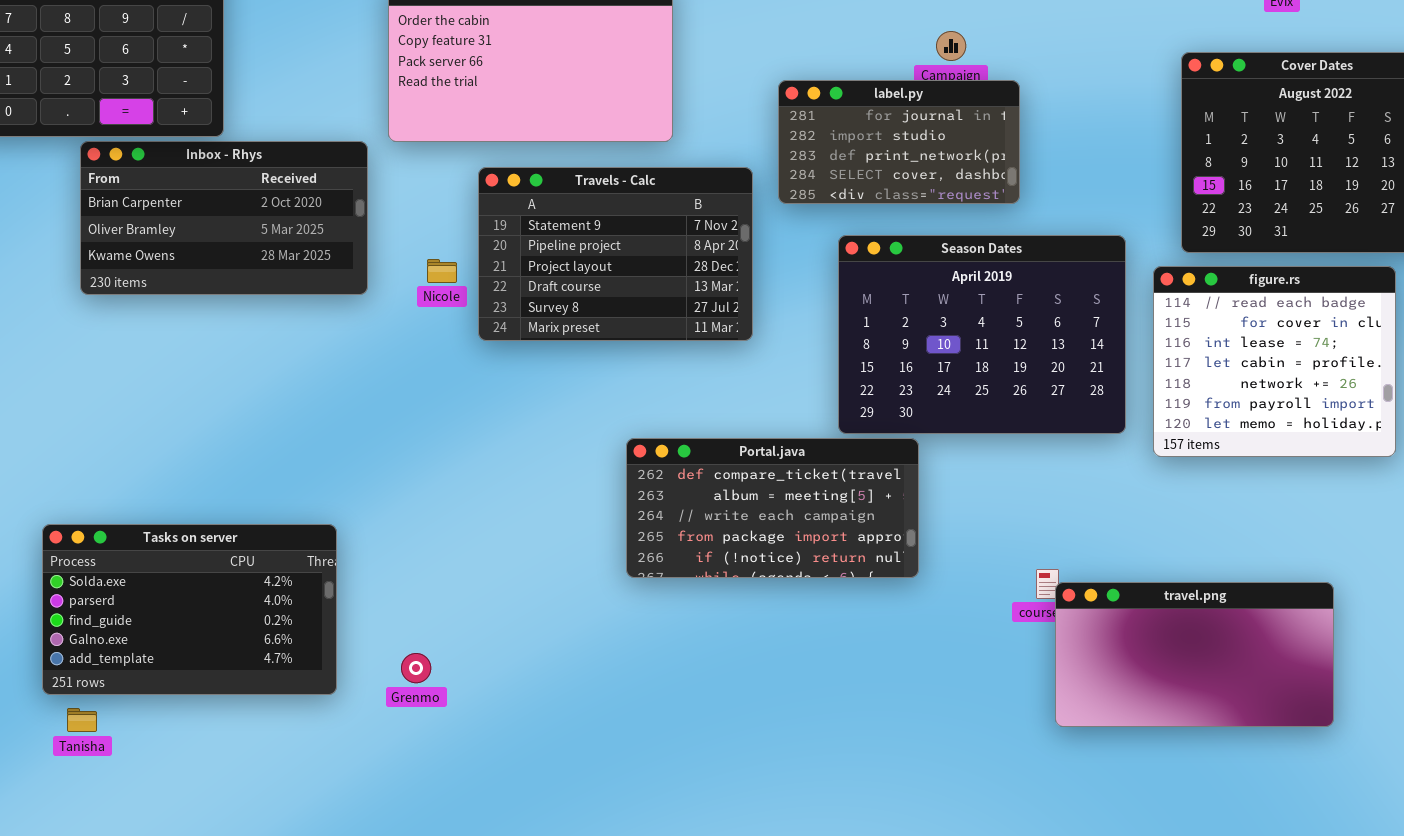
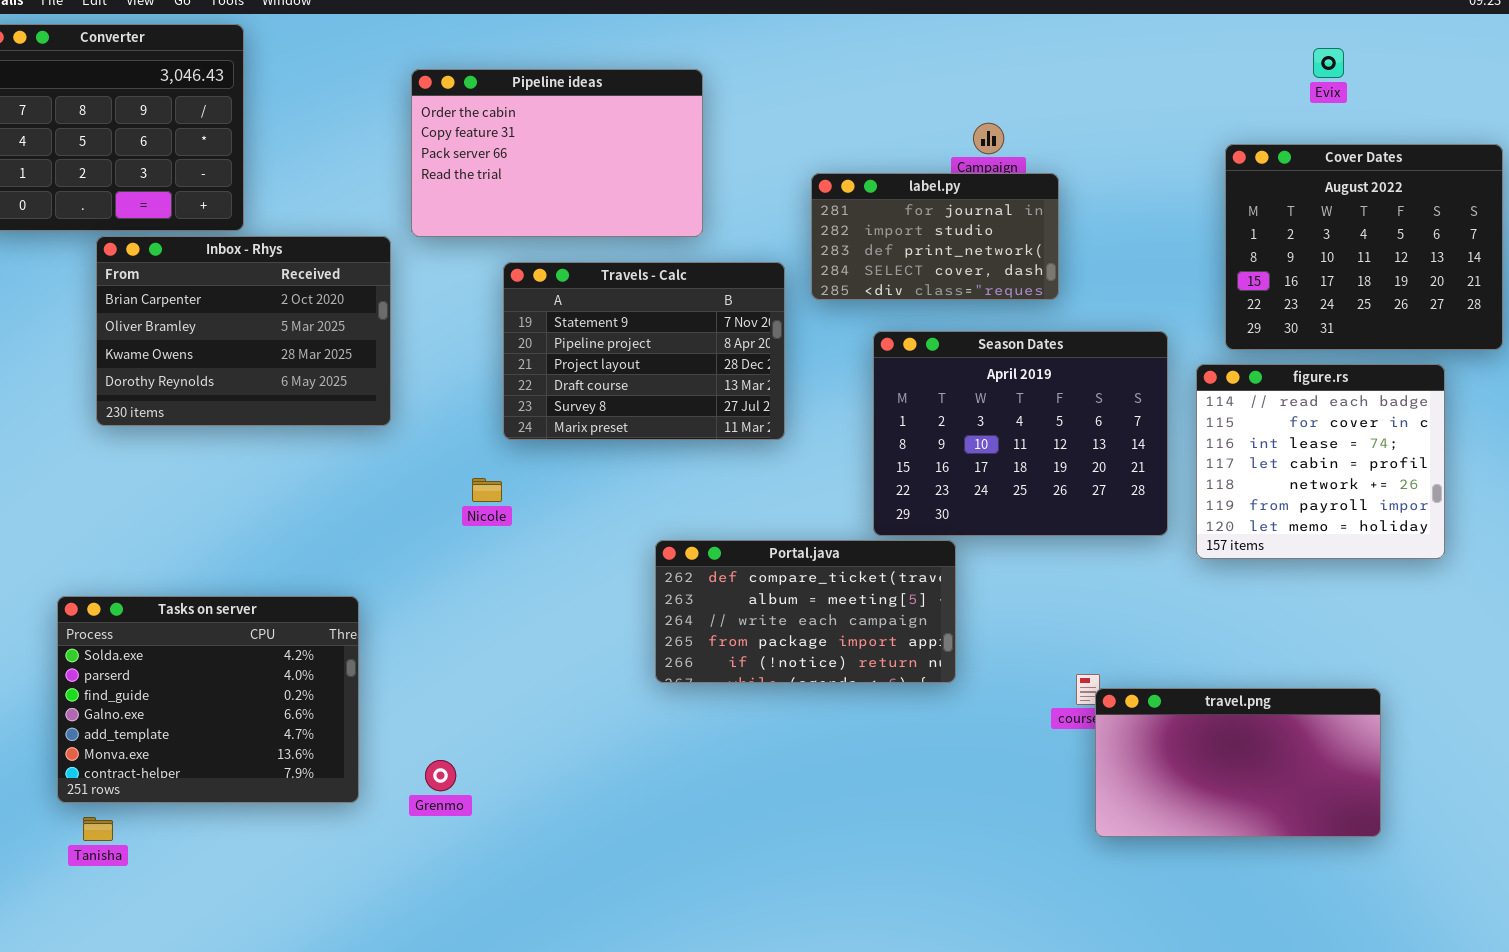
Inbox - Rhys: [80,141,368,295] -> [96,236,391,426], resized
Nicole: [427,259,457,283] -> [472,478,502,502], moved
Tasks on server: [42,524,337,695] -> [57,596,359,803], resized

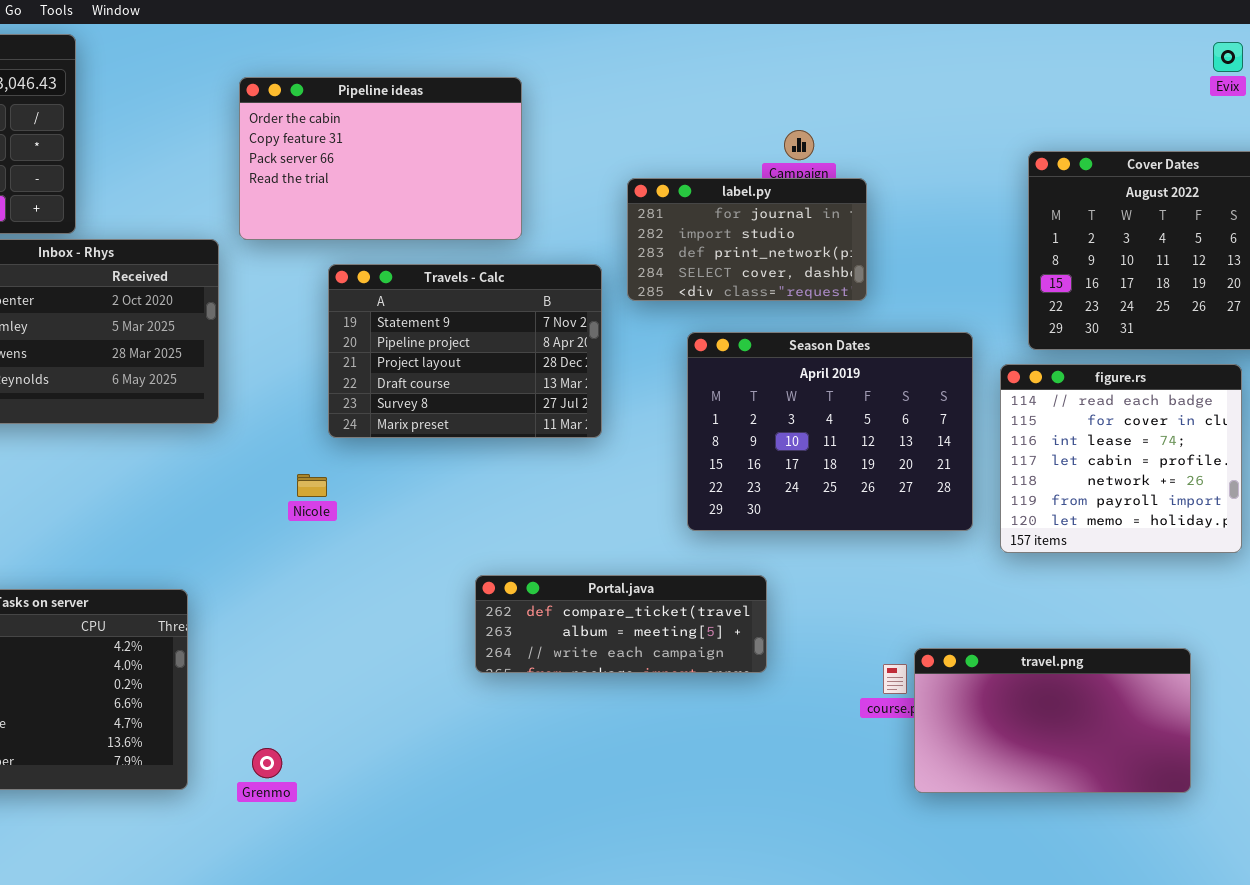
Evix: [1313,48,1344,78] -> [1213,42,1243,72], moved
Portal.java: [655,540,956,683] -> [475,575,767,673], resized
travel.png: [1095,688,1381,837] -> [914,648,1191,793], moved

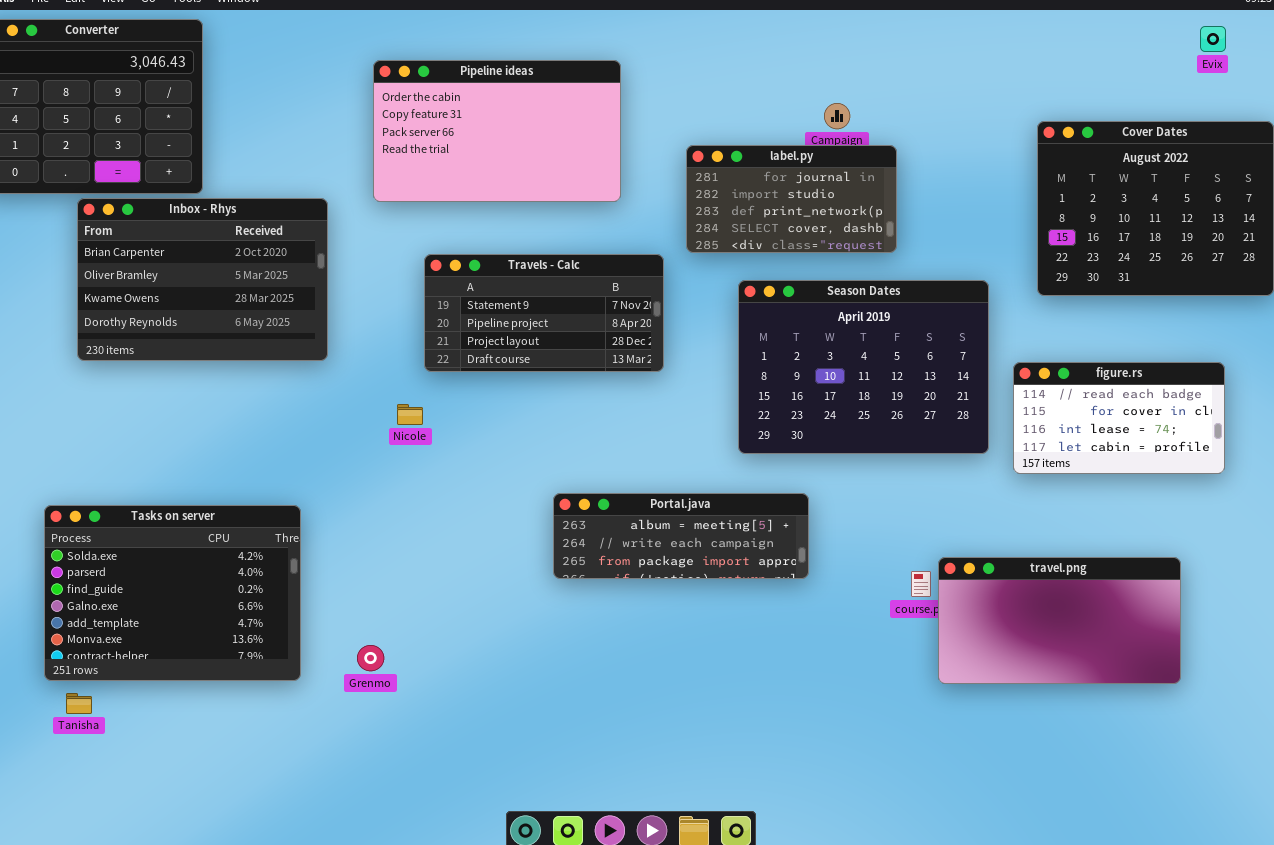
Pipeline ideas: [239,77,522,240] -> [373,60,621,202], moved
Travels - Calc: [328,264,602,438] -> [424,254,664,372], resized
figure.rs: [1000,364,1242,553] -> [1013,362,1225,474], resized
Portal.java: [475,575,767,673] -> [553,493,809,579], scrolled down 1 row

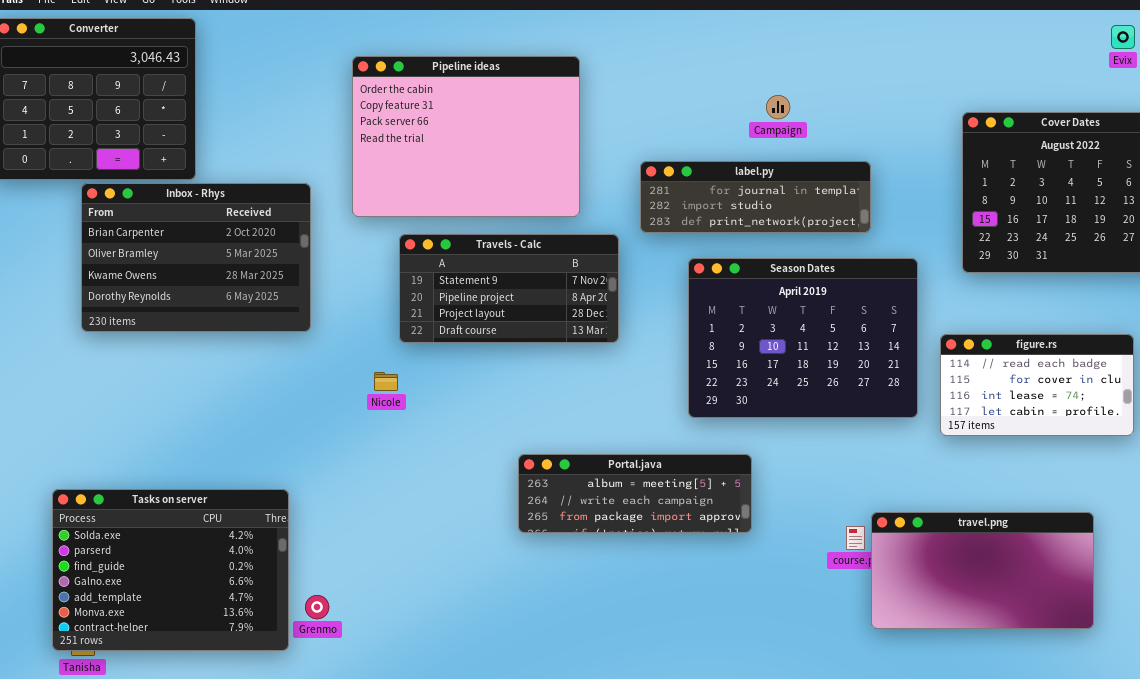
Pipeline ideas: [373,60,621,202] -> [352,56,580,217], resized
label.py: [686,145,897,253] -> [640,161,871,233], resized
Tasks on server: [44,505,301,681] -> [52,489,289,651], moved
Grenmo: [357,645,384,671] -> [305,595,329,619], moved

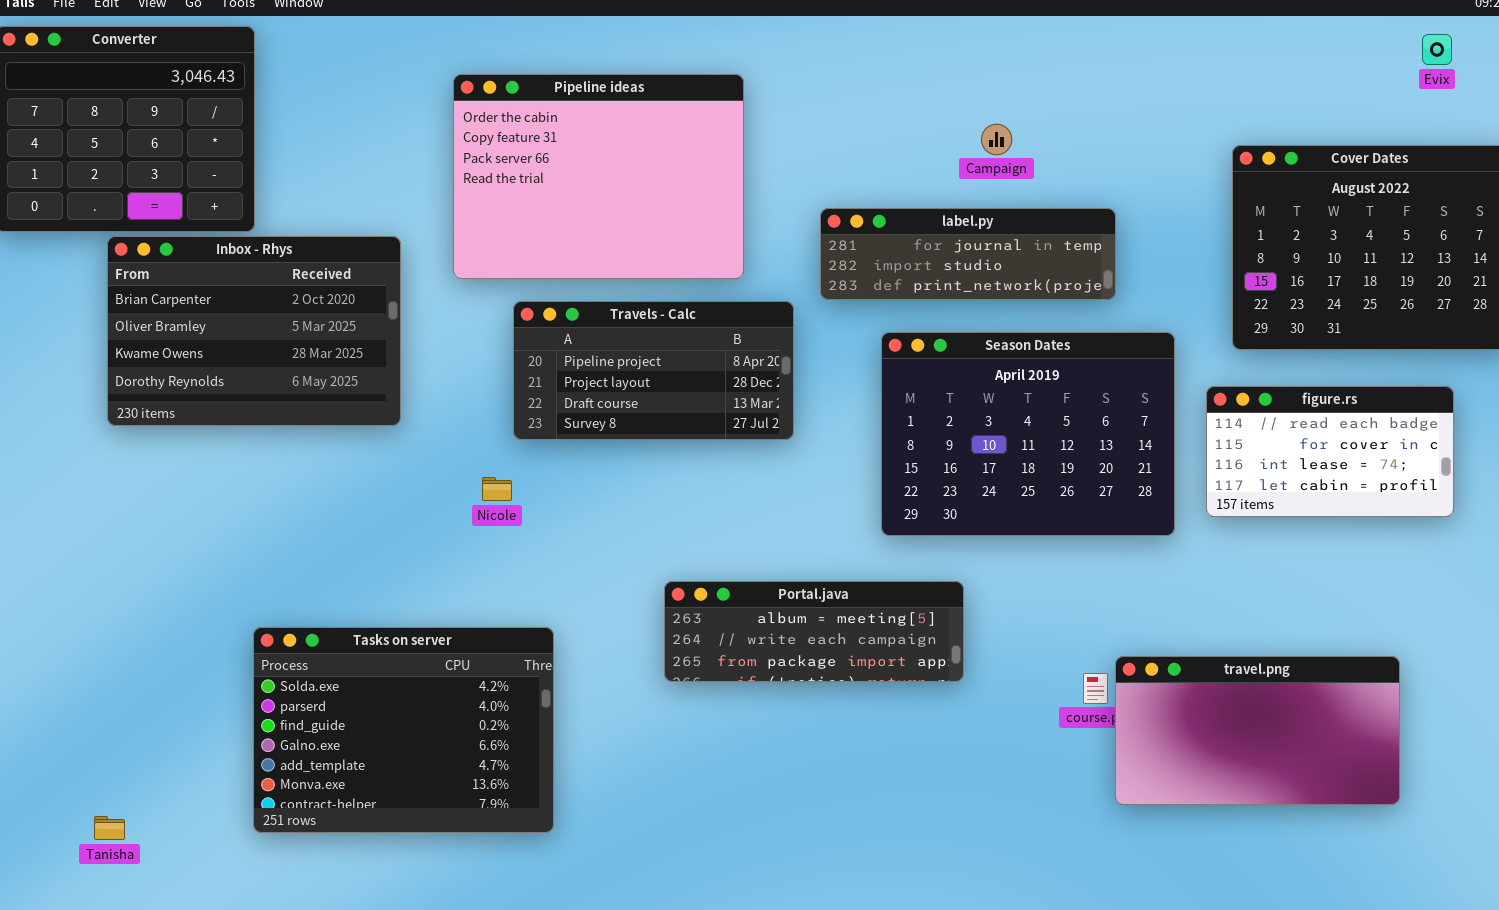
Travels - Calc: [399,234,619,343] -> [513,301,794,440], scrolled down 1 row
figure.rs: [940,334,1134,436] -> [1206,386,1454,517], moved
Tasks on server: [52,489,289,651] -> [253,627,554,833], moved

